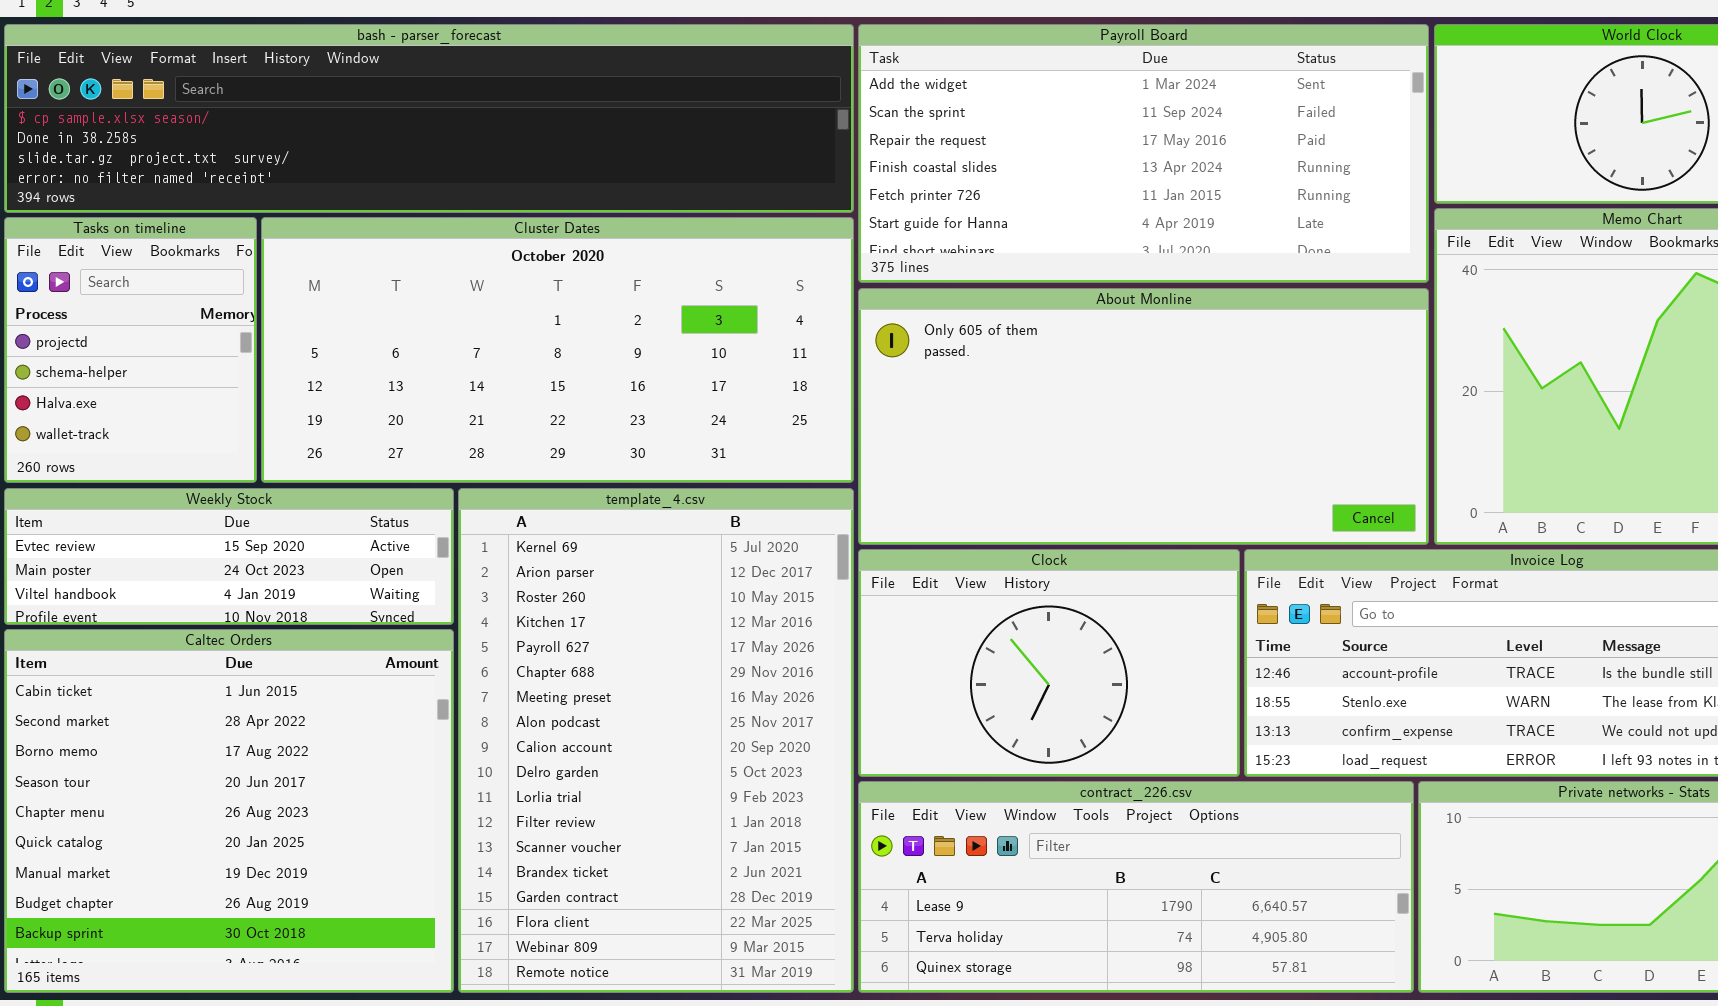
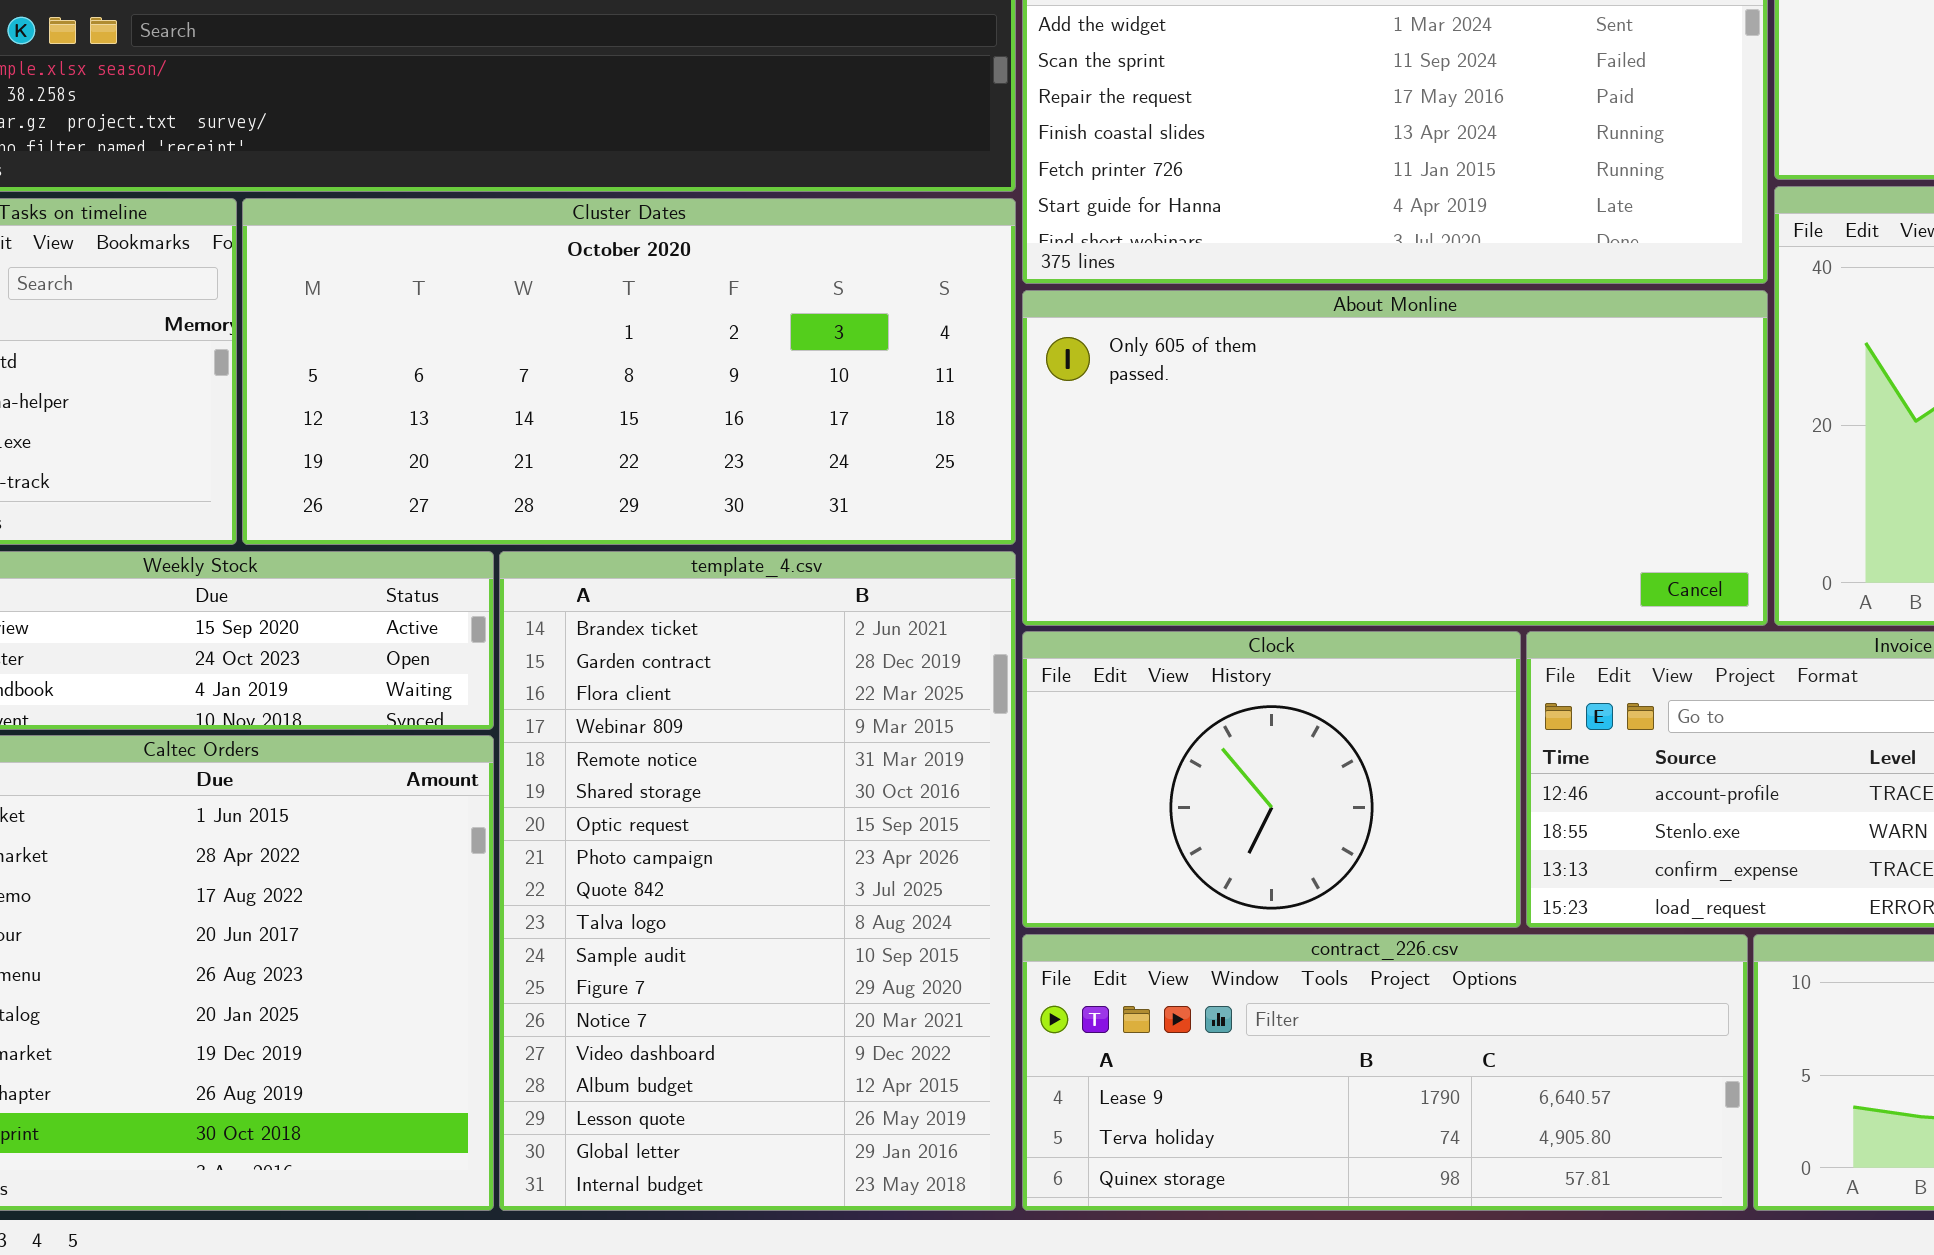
template_4.csv: [458,488,854,993] -> [499,551,1016,1211], scrolled down 13 rows

